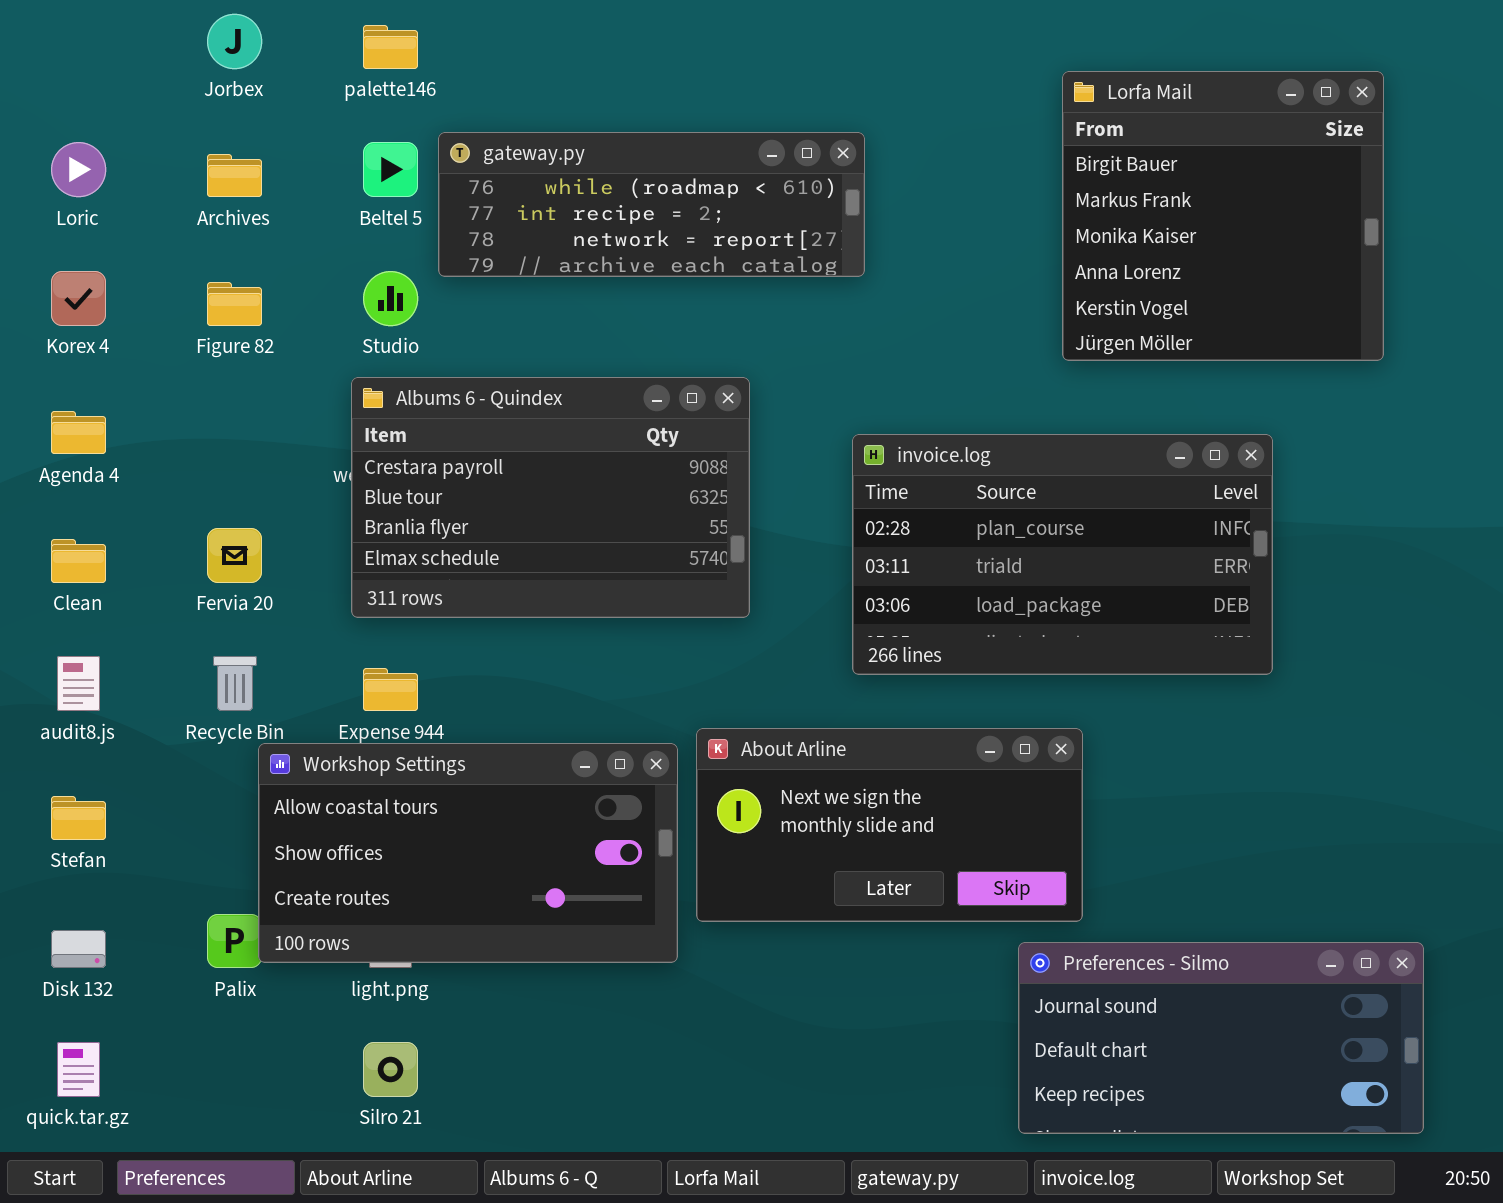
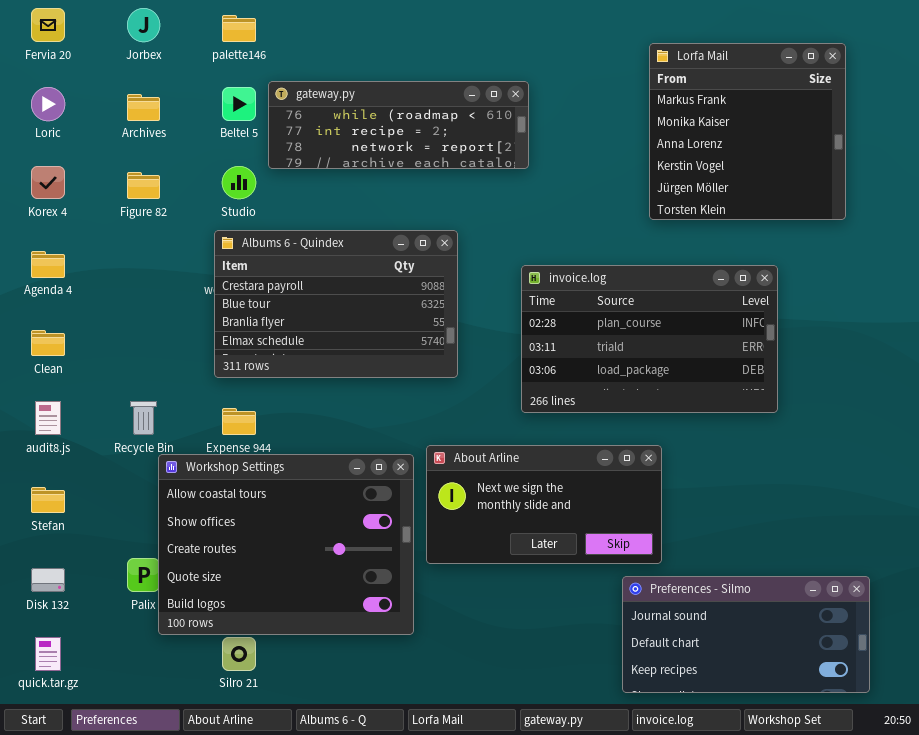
Lorfa Mail: [1062,71,1384,361] -> [649,43,846,220], scrolled down 1 row
Fervia 20: [207,528,262,583] -> [31,8,65,42], moved
Workshop Settings: [258,743,678,963] -> [158,454,414,635], resized

